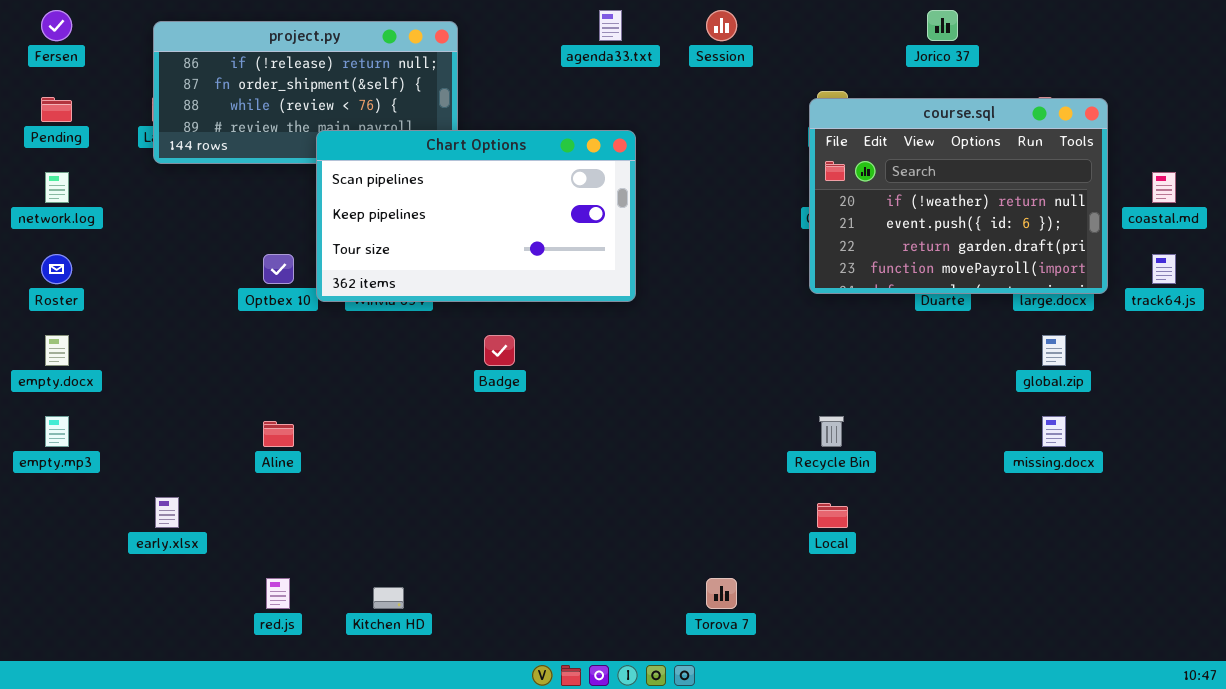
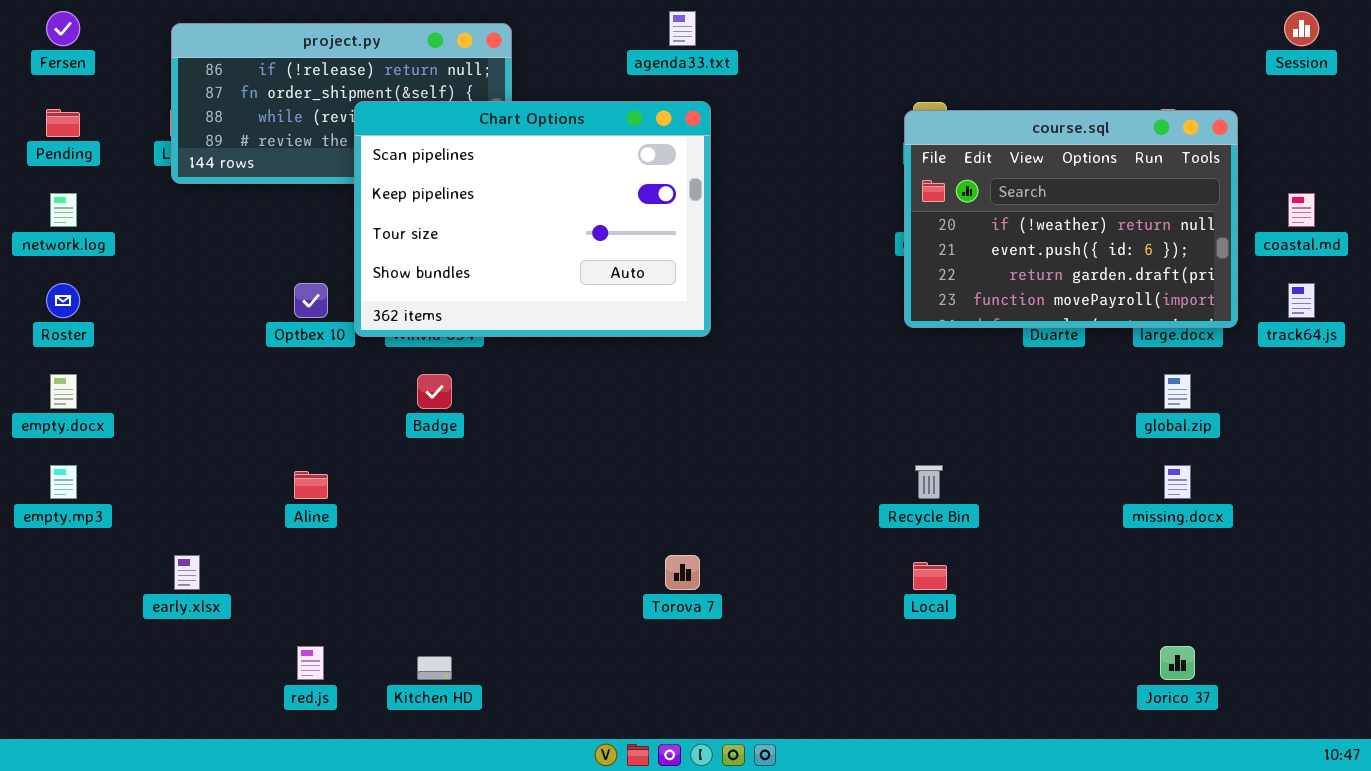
Session: [706,10,737,41] -> [1284,11,1319,46], moved
Jorico 37: [927,10,958,41] -> [1160,646,1195,680], moved
Chart Options: [316,130,636,302] -> [354,101,711,337], resized
Badge: [484,335,515,366] -> [417,374,452,409], moved
Torova 7: [706,578,737,609] -> [665,555,700,590], moved

